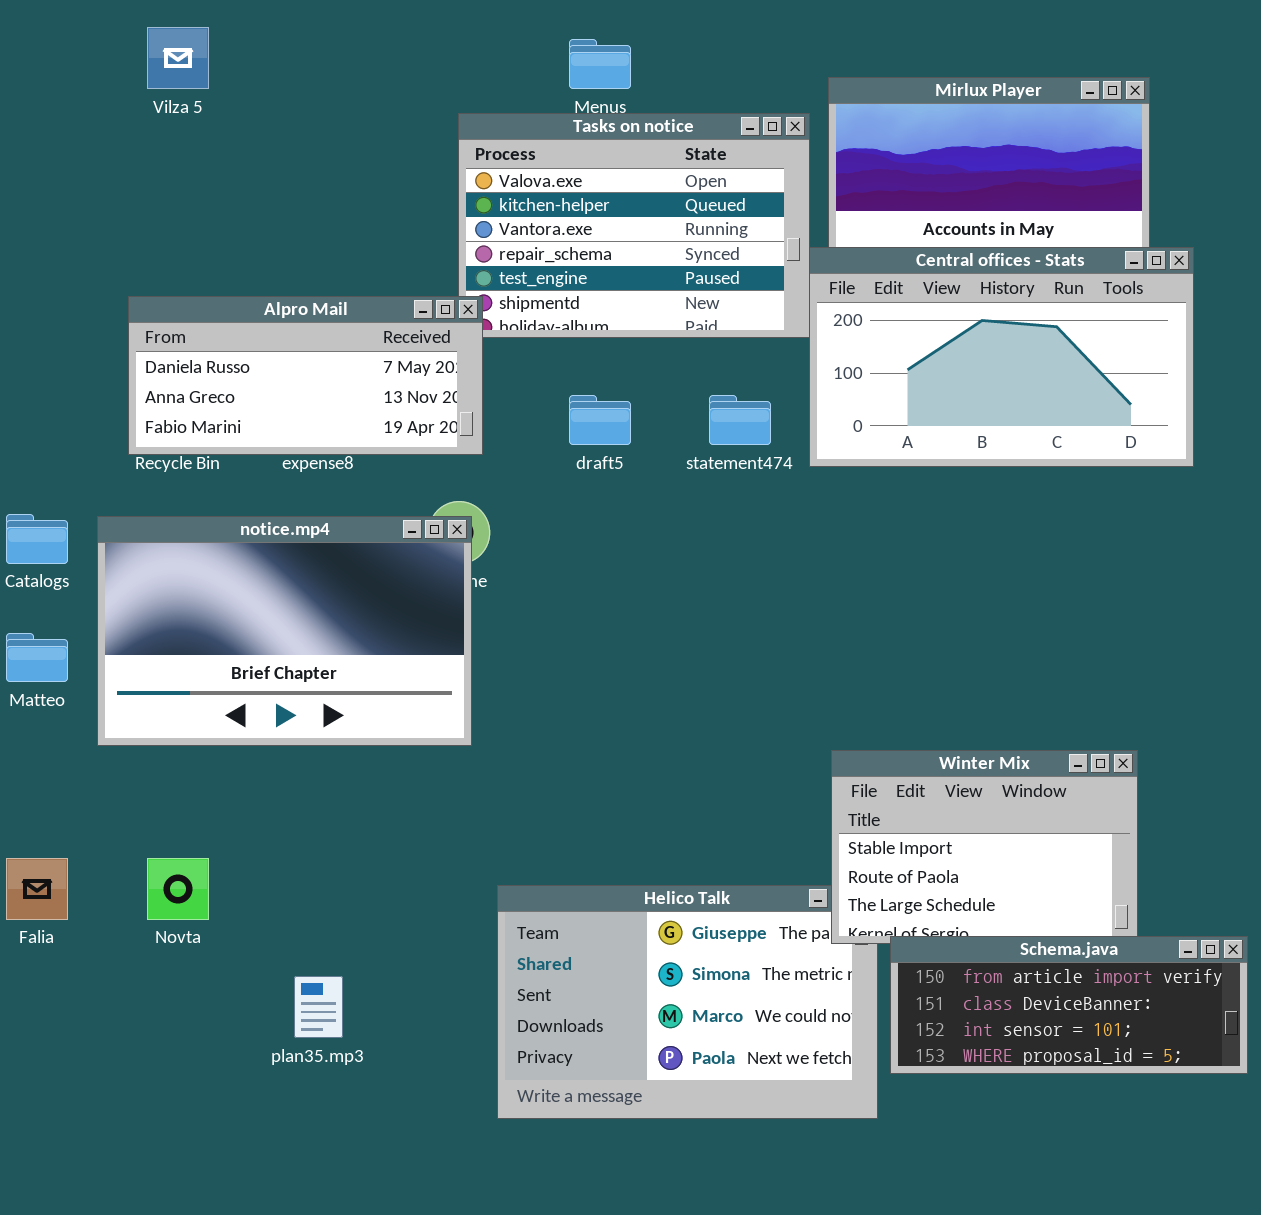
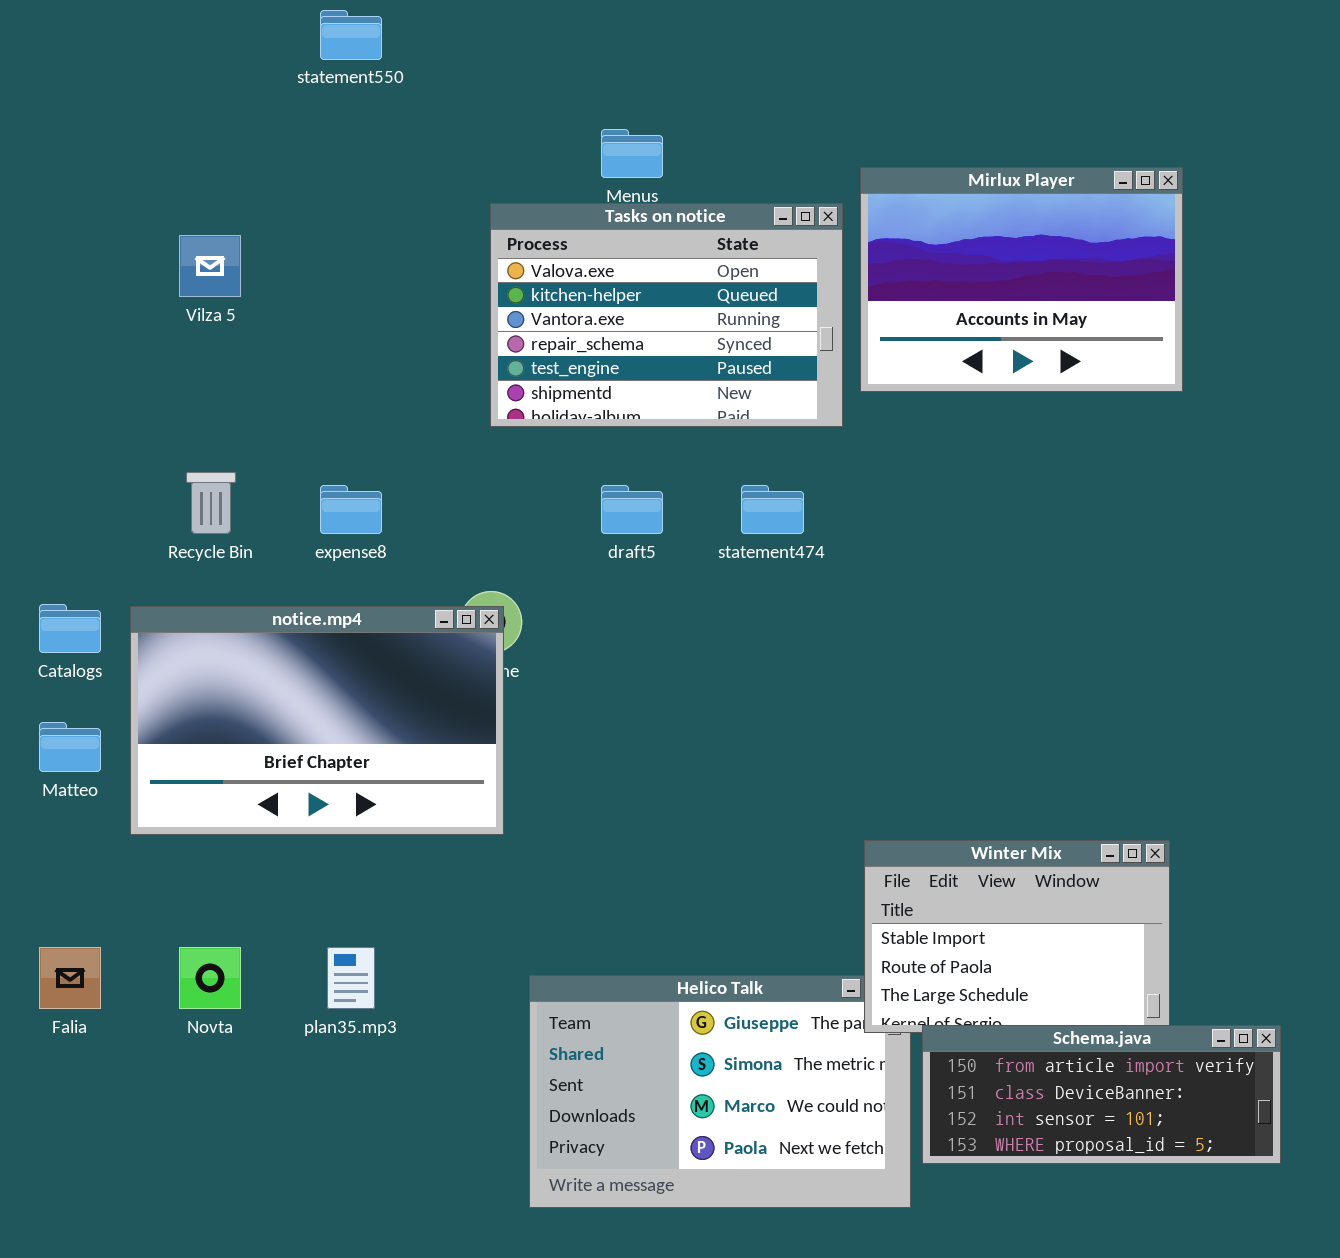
Vilza 5: [147,27,209,89] -> [179,235,241,297], moved
Central offices - Stats: [809,247,1194,467] -> none, closed
Alpro Mail: [128,296,483,455] -> none, closed
plan35.mp3: [294,976,343,1038] -> [327,947,375,1009], moved

